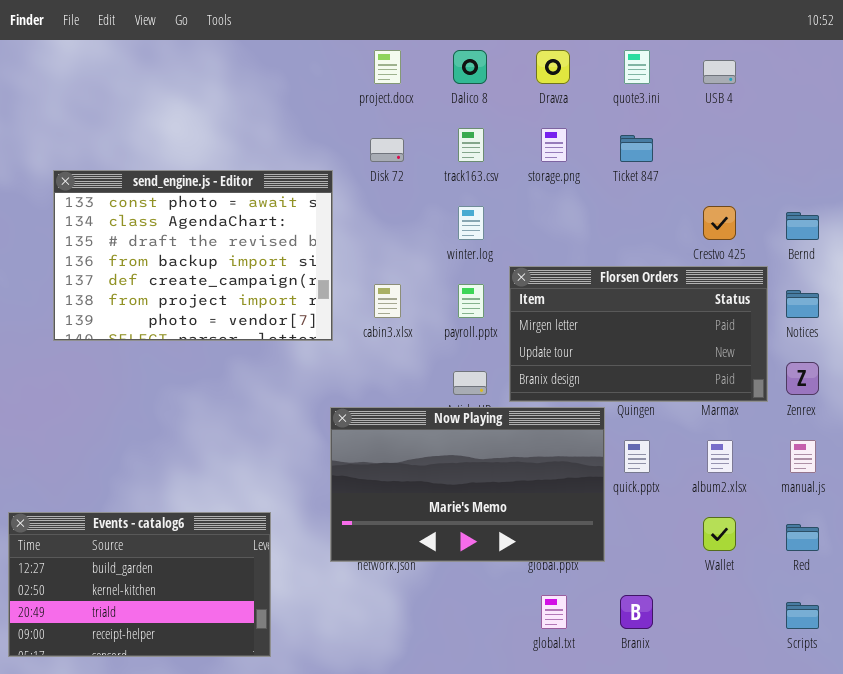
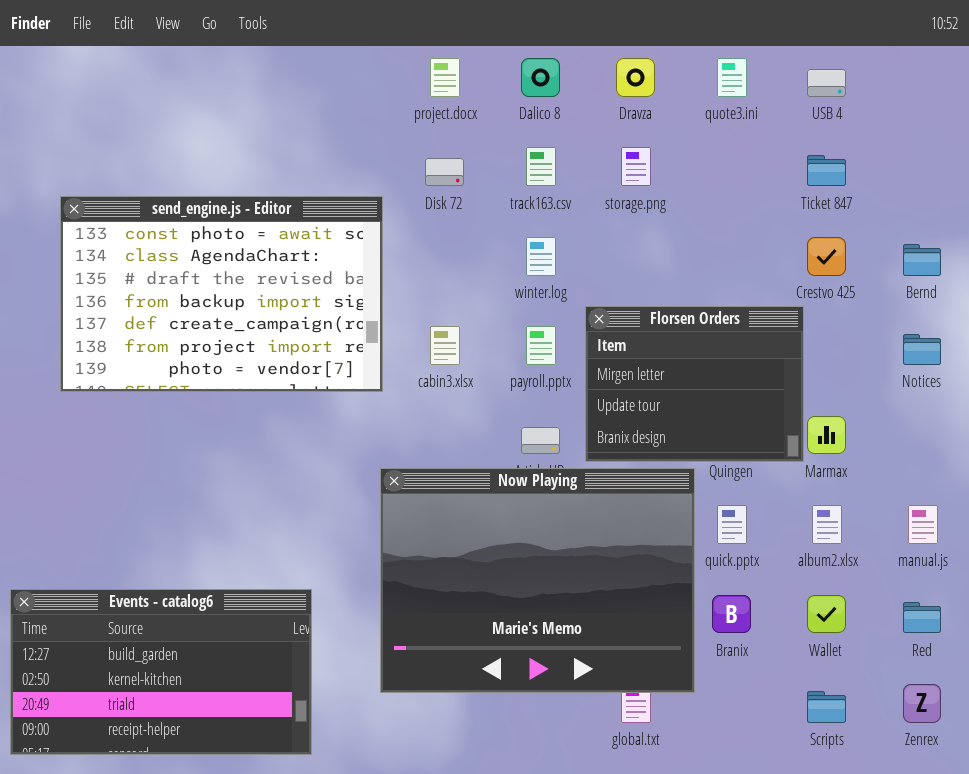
Ticket 847: [620,135,653,162] -> [807,155,846,186], moved
Florsen Orders: [509,266,768,402] -> [585,306,804,462], resized
Zenrex: [786,362,819,395] -> [903,684,941,723], moved
Now Playing: [330,407,605,562] -> [380,468,695,693], resized
Branix: [620,595,653,629] -> [712,595,751,633], moved
Scripts: [786,602,819,629] -> [807,691,846,723], moved

